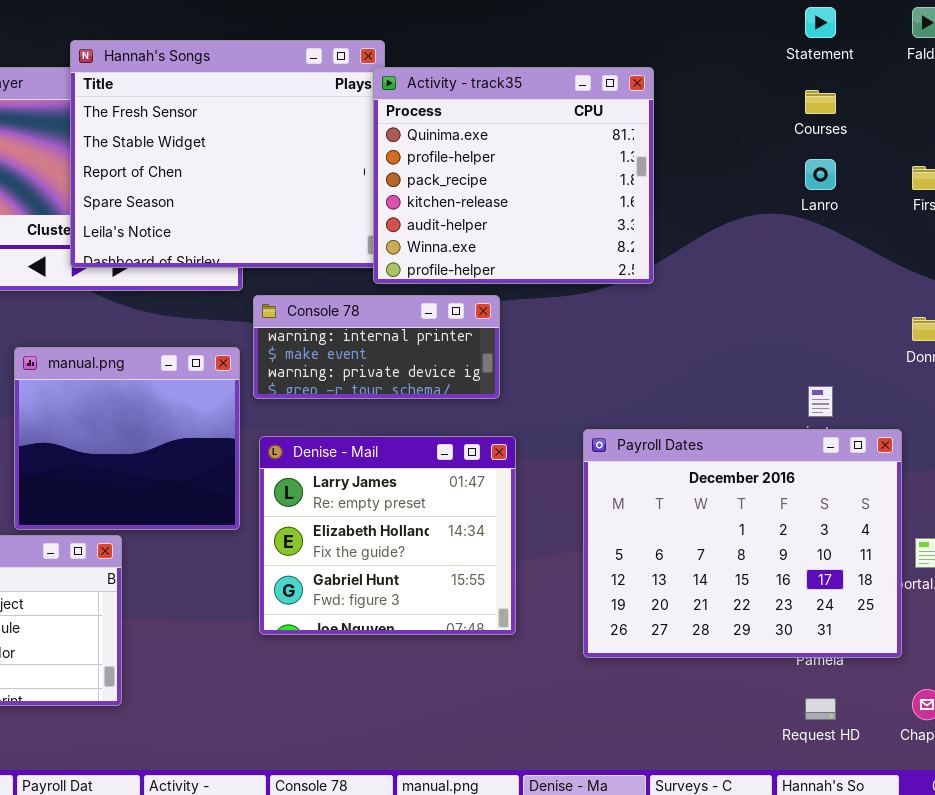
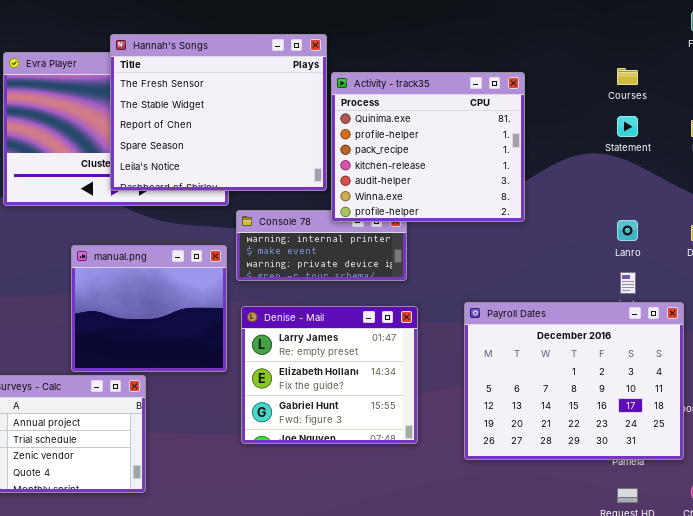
Statement: [805,7,836,38] -> [617,116,638,137], moved
Activity - track35: [373,67,654,284] -> [331,72,525,222], moved
Lanro: [805,159,836,190] -> [617,220,638,241], moved

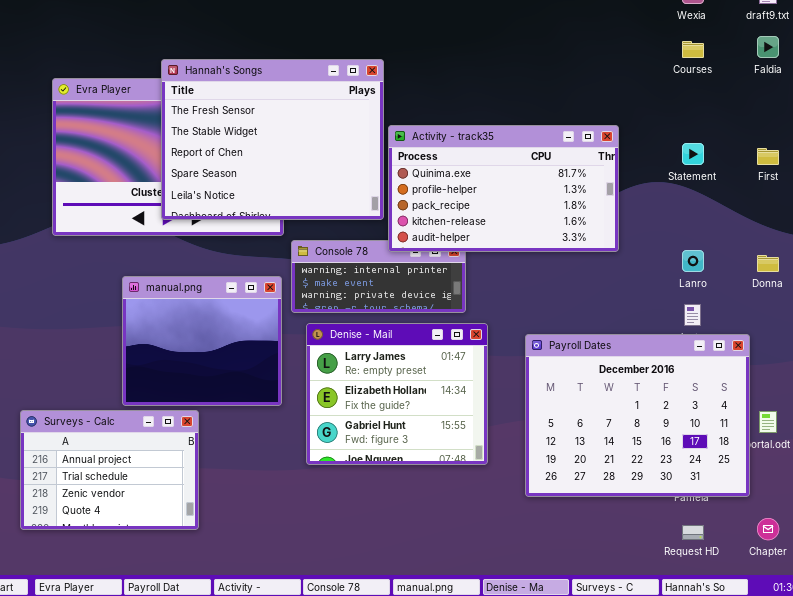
Courses: [617,68,638,85] -> [682,41,704,58], moved
Activity - track35: [331,72,525,222] -> [388,125,619,252], resized
Denise - Mail: [241,306,418,444] -> [306,323,488,465], moved

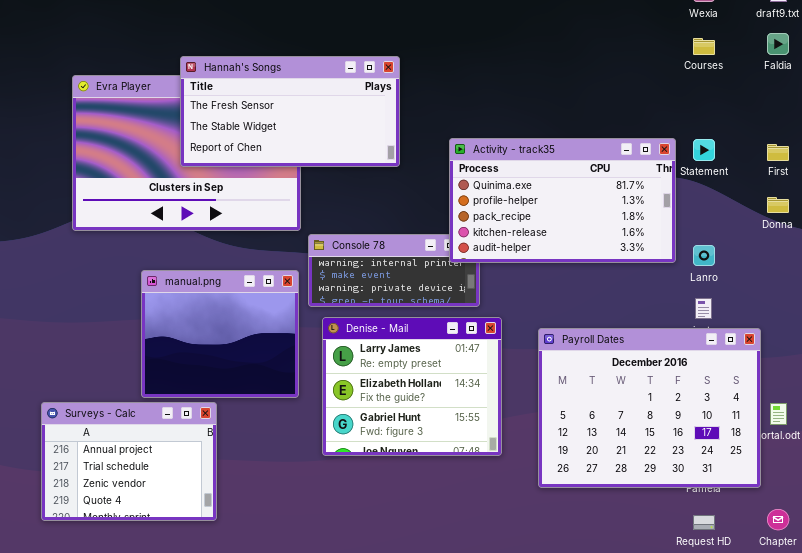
Hannah's Songs: [161,59,384,220] -> [180,56,400,167], resized
Activity - track35: [388,125,619,252] -> [449,138,676,263], moved
Donna: [757,255,779,272] -> [767,197,789,213], moved

